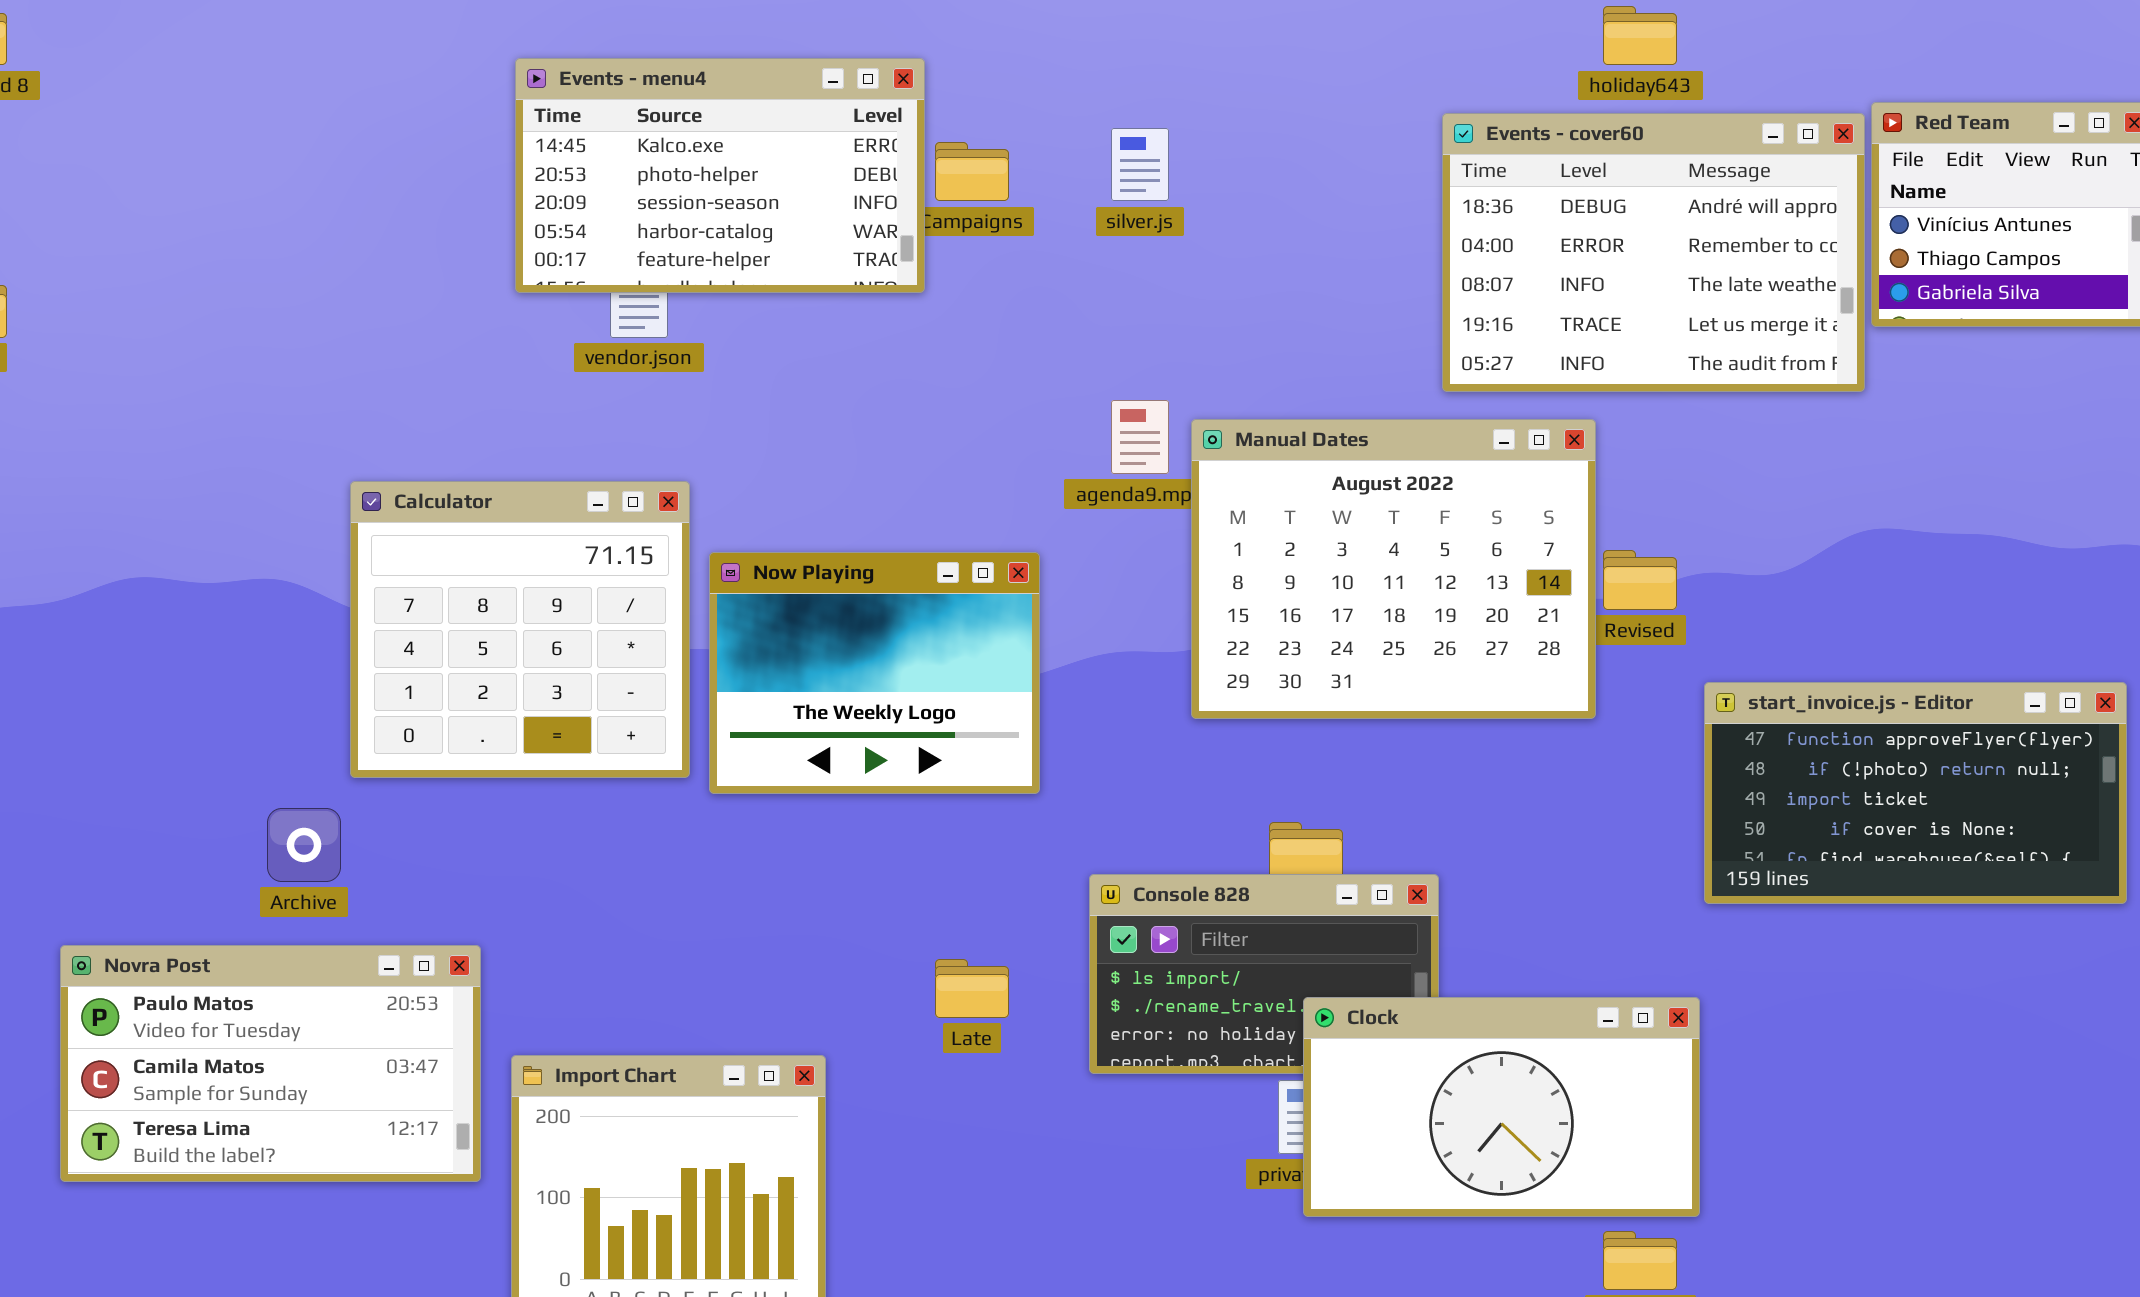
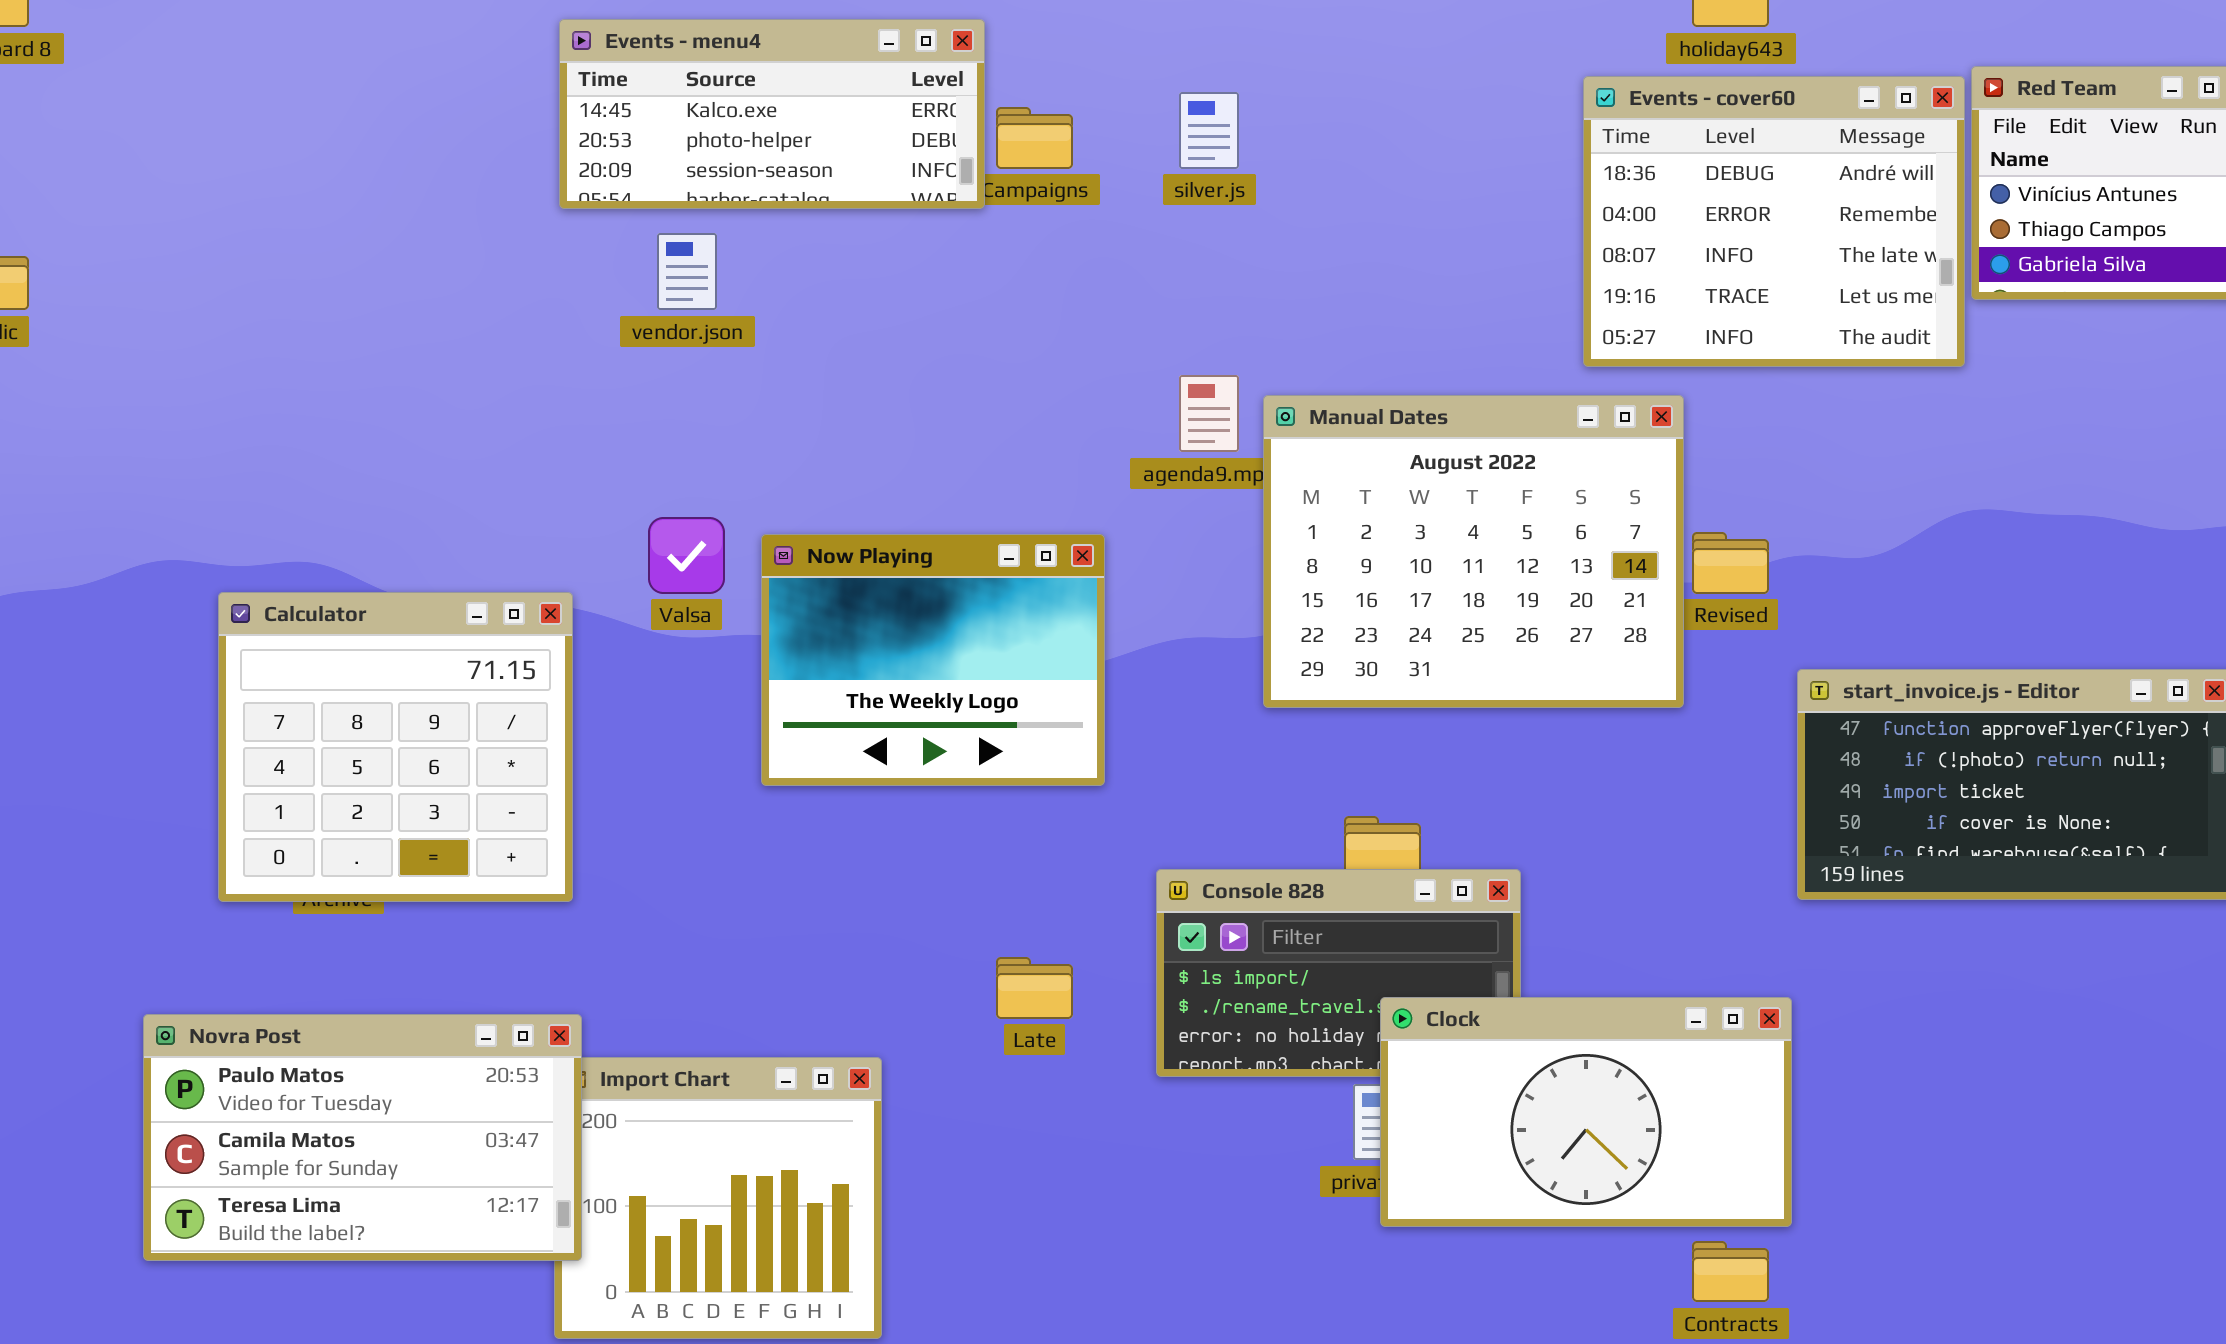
Events - menu4: [515,58,925,293] -> [559,19,985,209], resized
Events - cover60: [1442,113,1865,392] -> [1583,76,1965,367], resized
Calculator: [350,481,690,778] -> [218,592,573,902], moved
Novra Post: [60,945,481,1182] -> [143,1014,582,1261], moved

